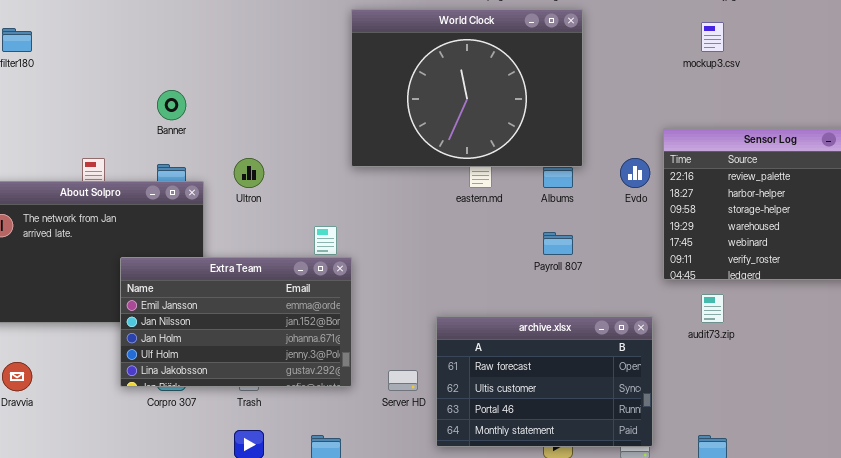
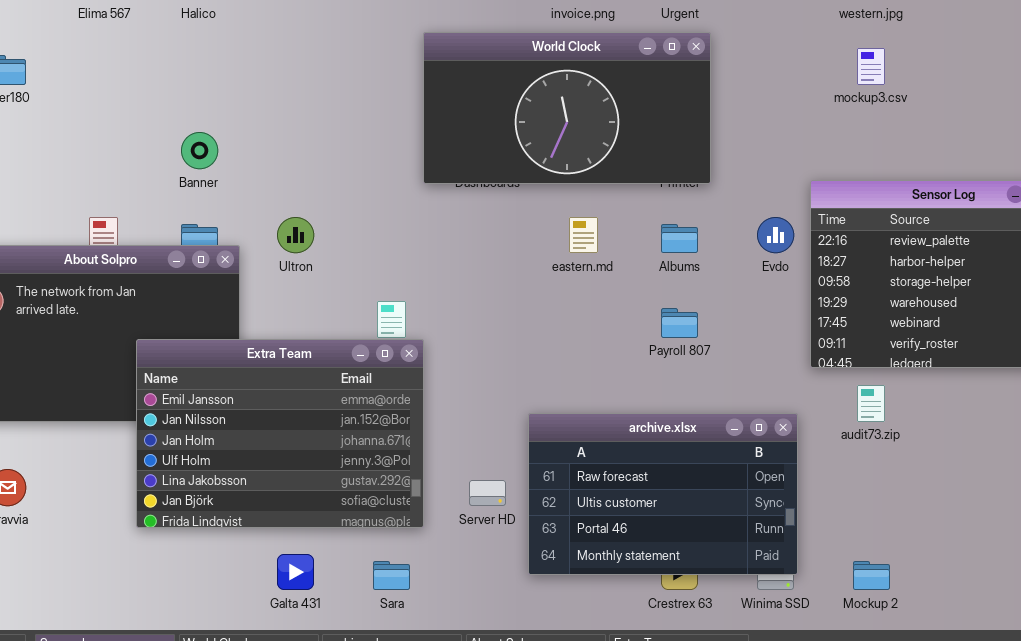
World Clock: [351,9,583,167] -> [423,32,711,184], resized
Extra Team: [120,257,352,387] -> [136,339,424,528], resized

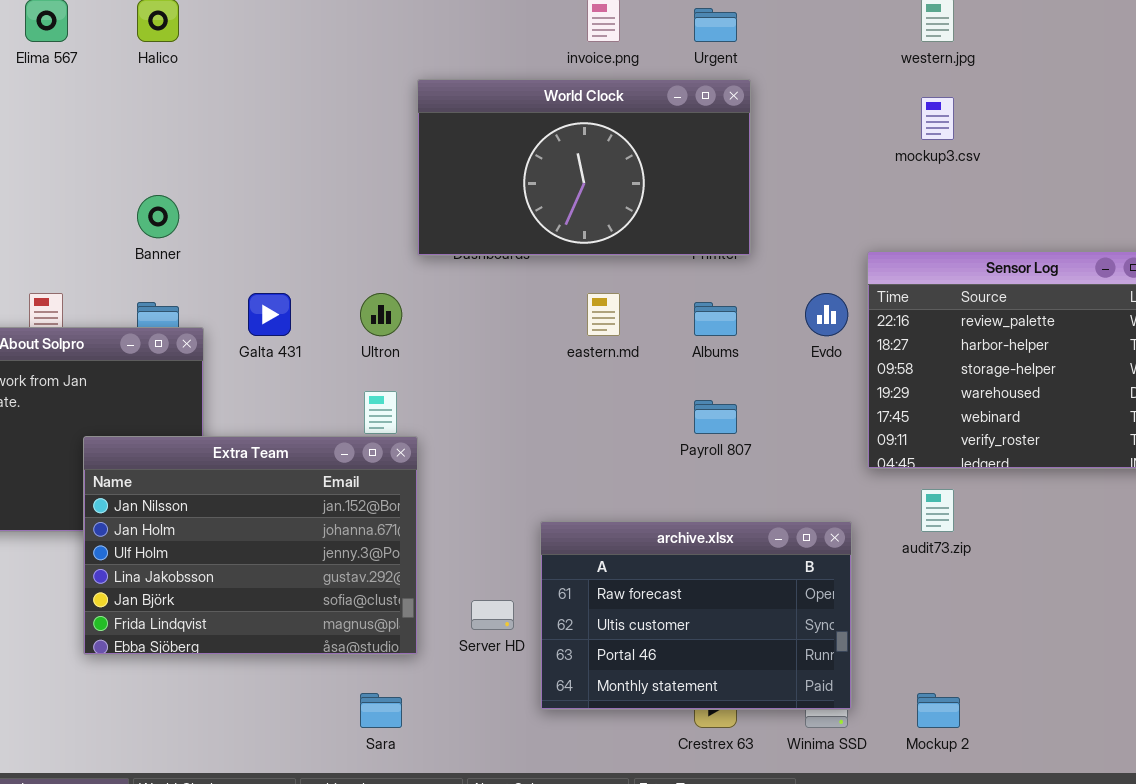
Ultron: [277,217,314,253] -> [360,293,402,336], moved
Extra Team: [136,339,424,528] -> [83,436,418,655], scrolled down 1 row
Galta 431: [277,554,314,590] -> [248,293,291,336], moved

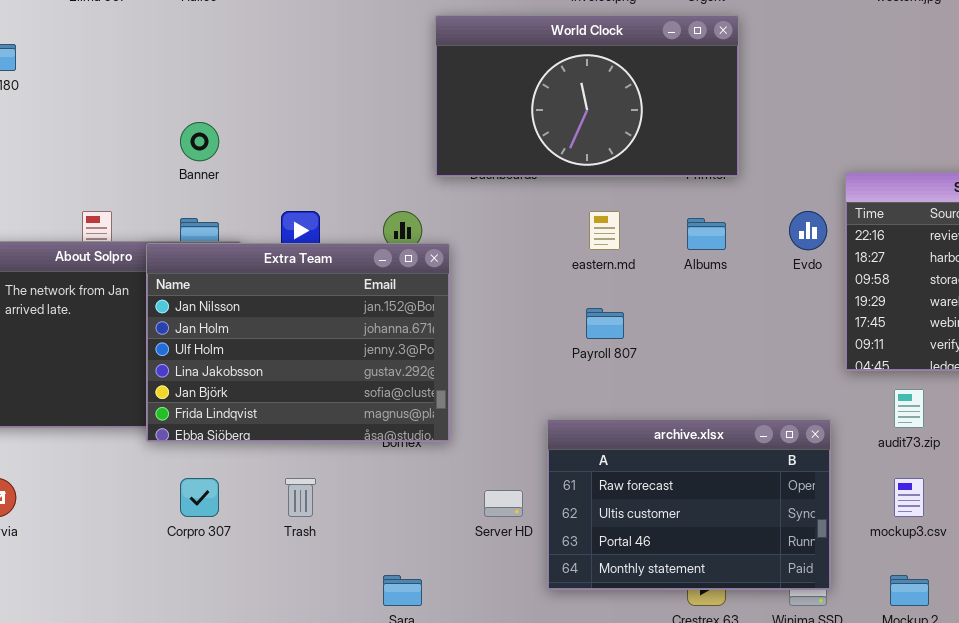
mockup3.csv: [921,97,954,140] -> [894,478,924,517], moved
Payroll 807: [694,400,737,434] -> [586,308,624,339], moved
Extra Team: [83,436,418,655] -> [146,243,450,442], moved

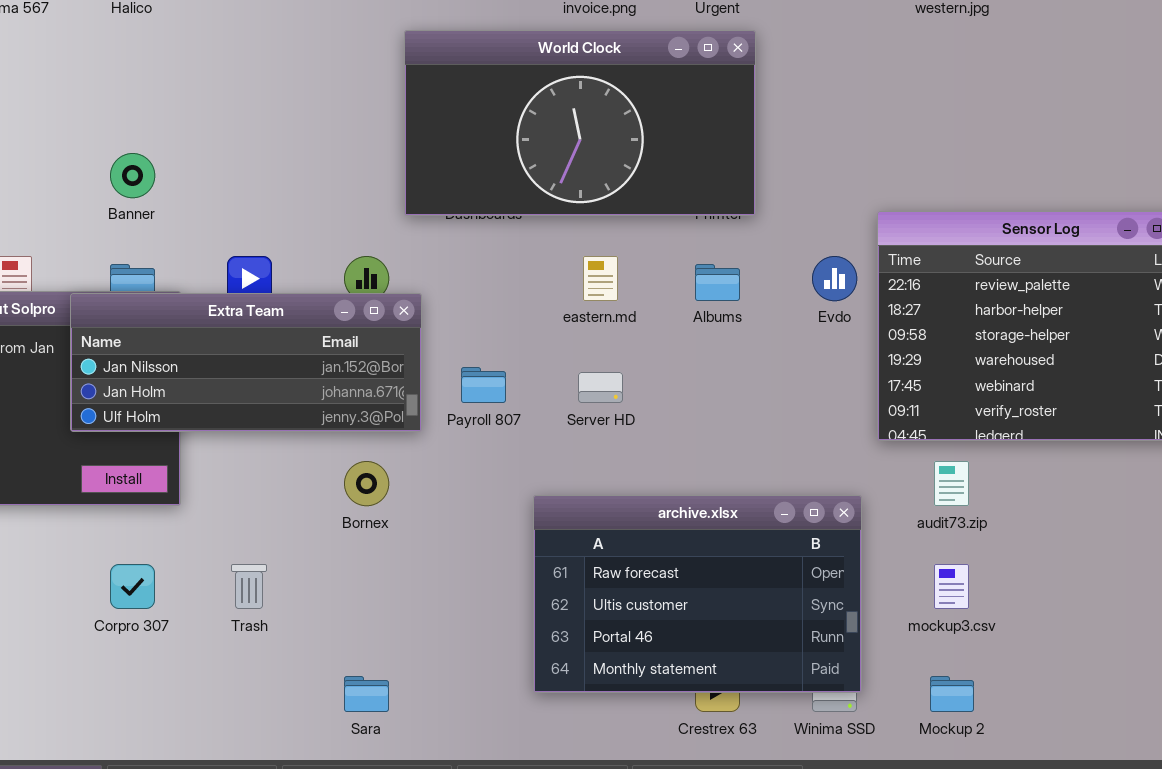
Extra Team: [146,243,450,442] -> [70,293,422,432], resized
Payroll 807: [586,308,624,339] -> [461,367,506,403], moved
Server HD: [484,490,523,517] -> [578,372,623,403], moved

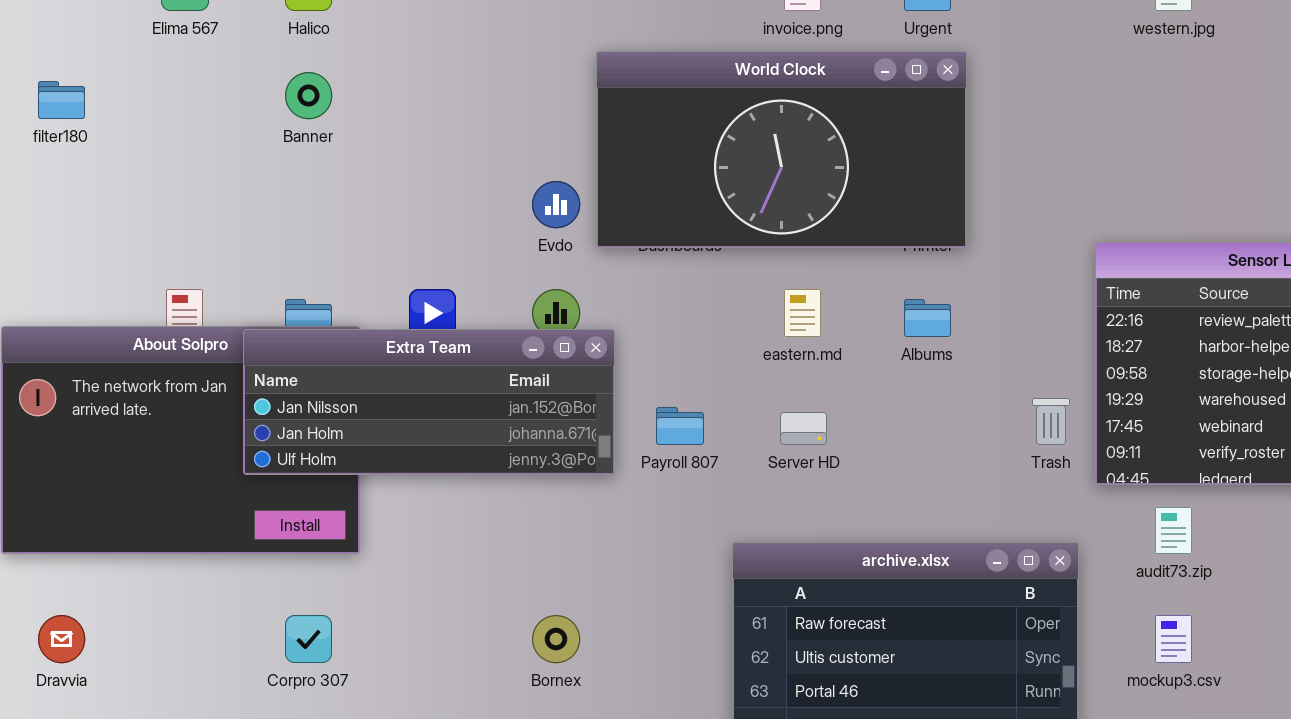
Banner: [110,153,155,198] -> [285,72,332,119], moved
Evdo: [812,256,857,301] -> [532,181,580,228], moved
Bornex: [344,461,389,506] -> [532,615,580,663], moved
Trash: [231,564,267,609] -> [1032,398,1070,445], moved

